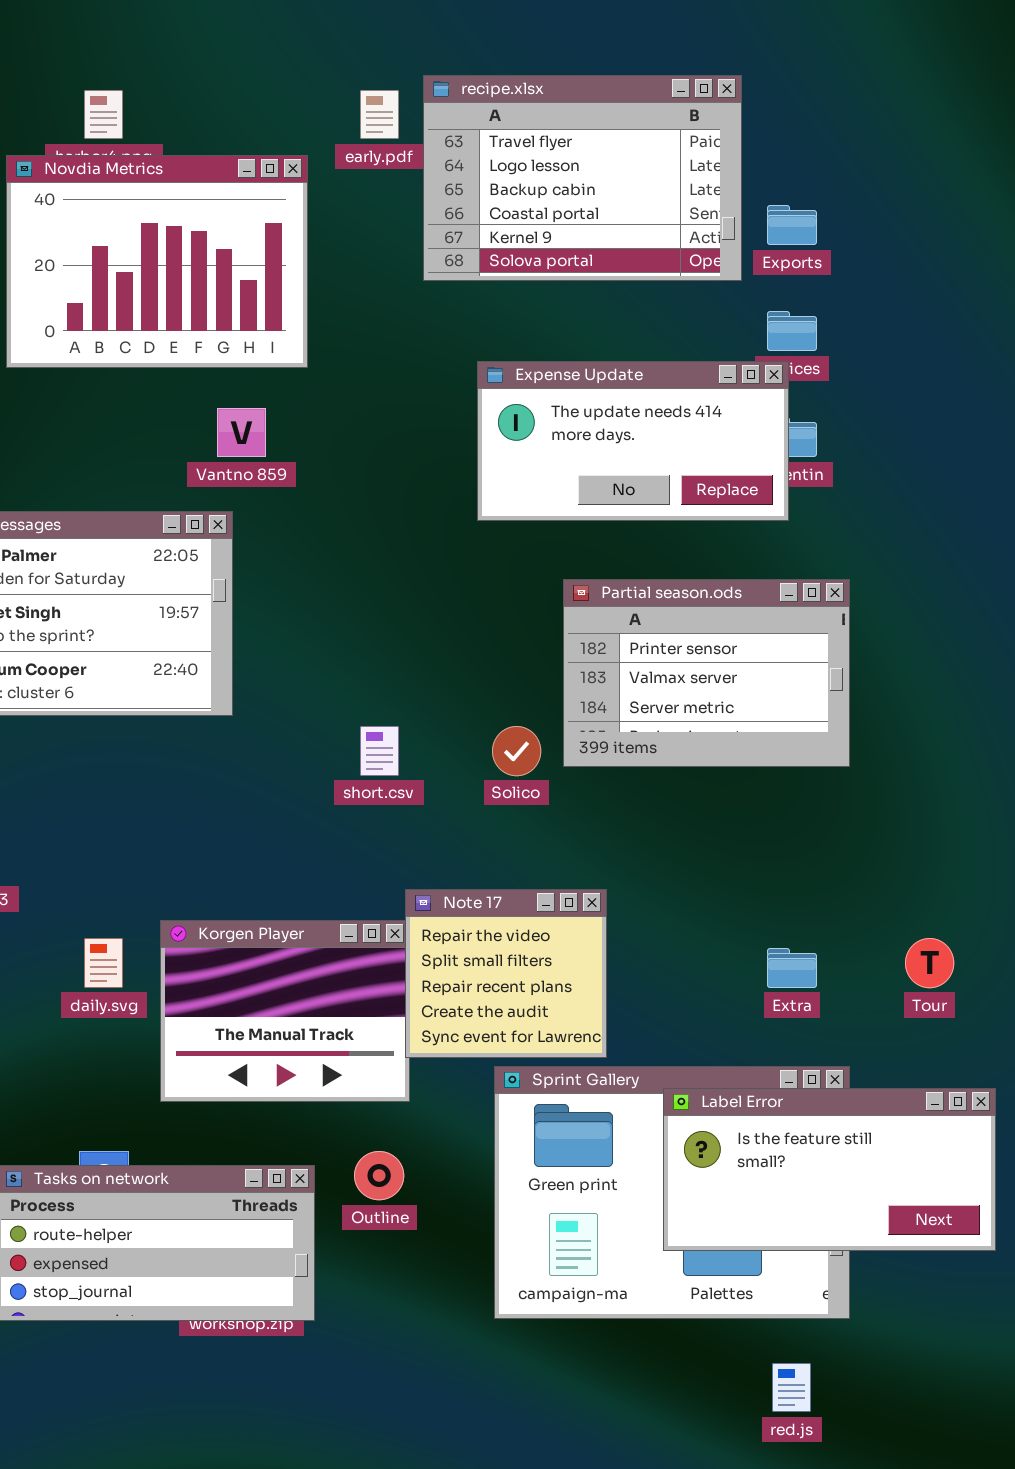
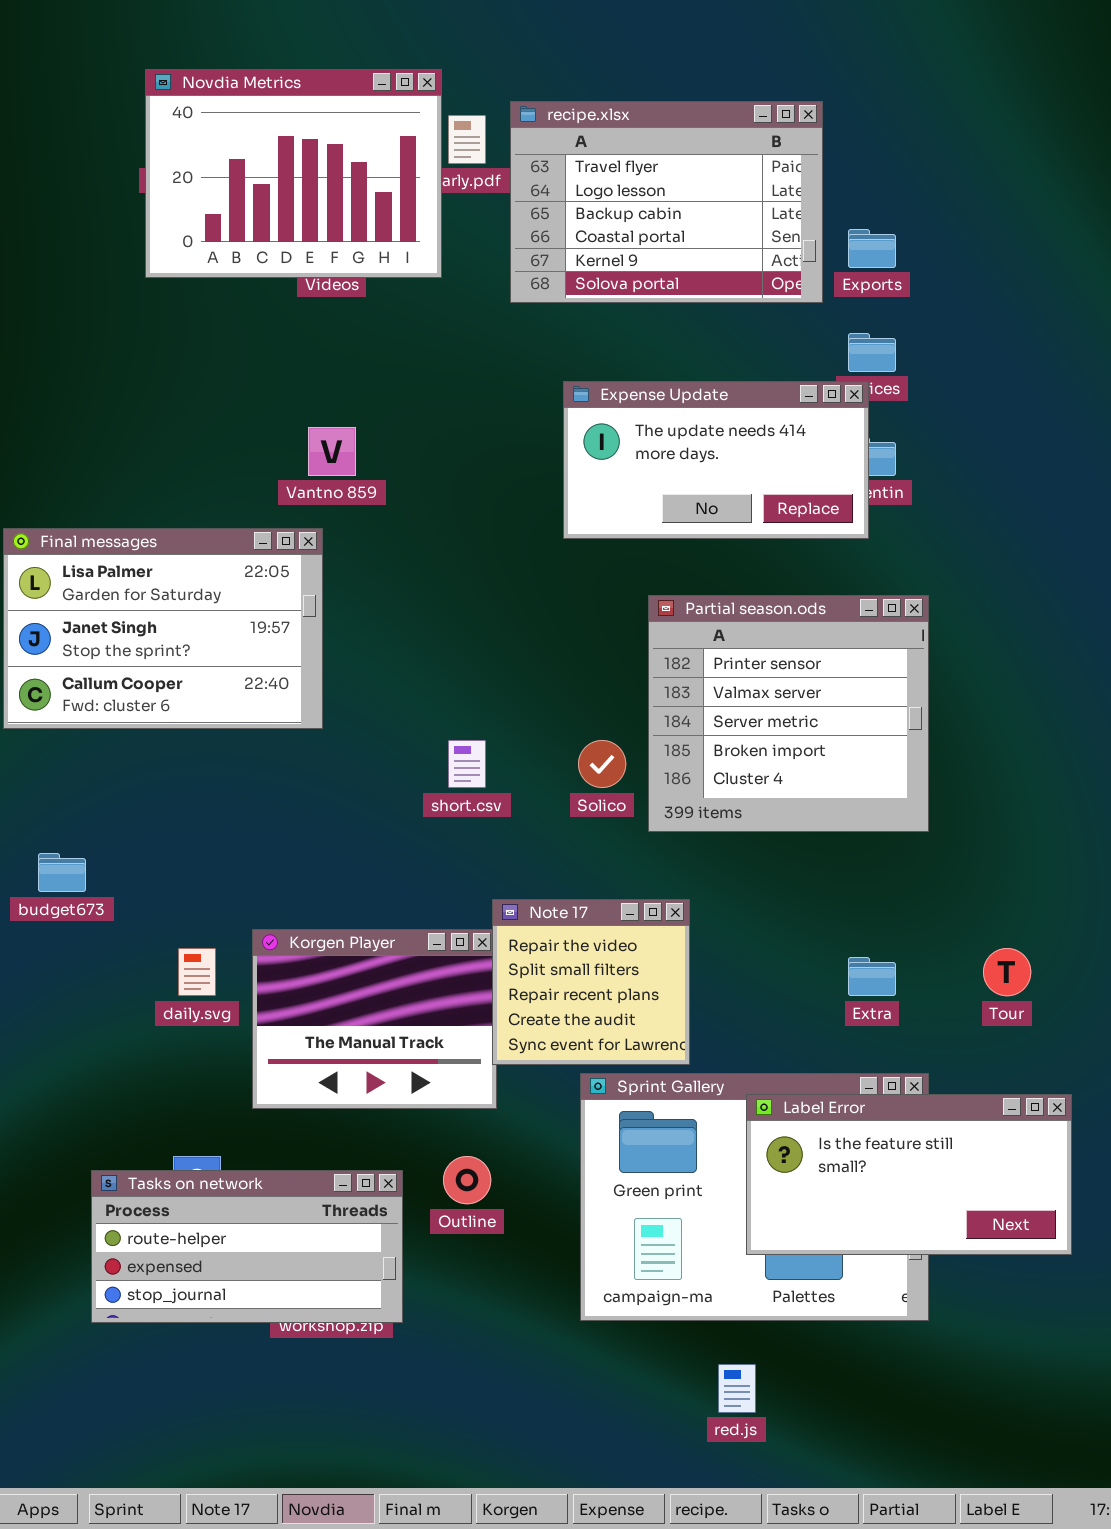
Novdia Metrics: [6,155,308,368] -> [145,69,442,278], moved
Partial season.ods: [563,579,850,767] -> [648,595,929,832], resized
red.js: [772,1363,811,1412] -> [718,1364,756,1413], moved

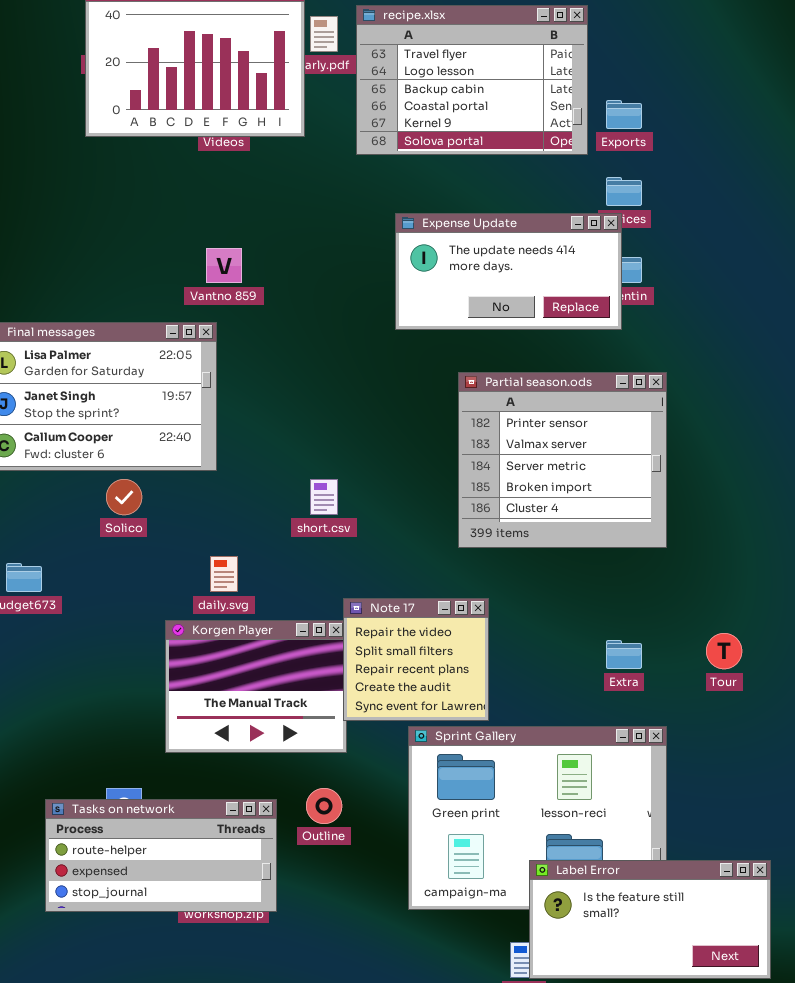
Solico: [578,740,626,788] -> [106,479,142,515], moved
daily.svg: [178,948,216,996] -> [210,556,238,592], moved
Label Error: [746,1094,1072,1255] -> [529,860,771,979], moved

